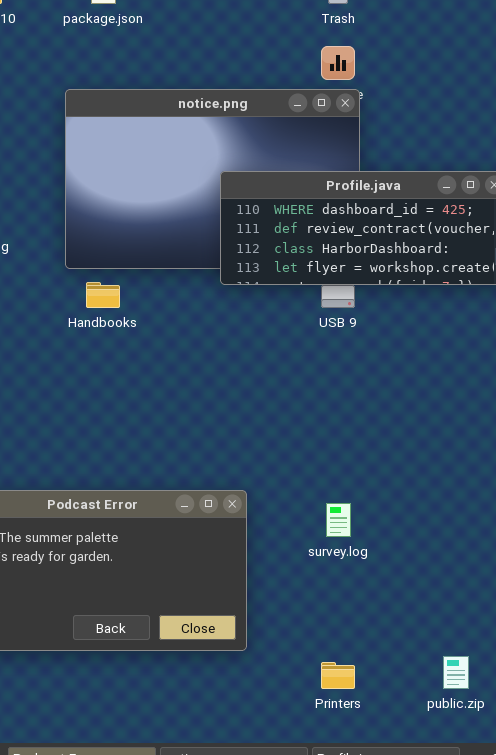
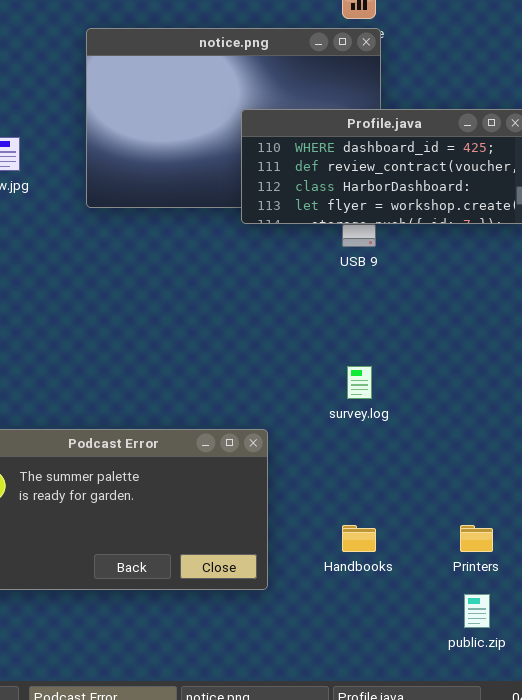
Handbooks: [86,282,120,308] -> [342,525,376,552], moved
survey.log: [326,503,351,537] -> [347,366,372,399], moved
Printers: [321,662,355,689] -> [460,525,493,552], moved

